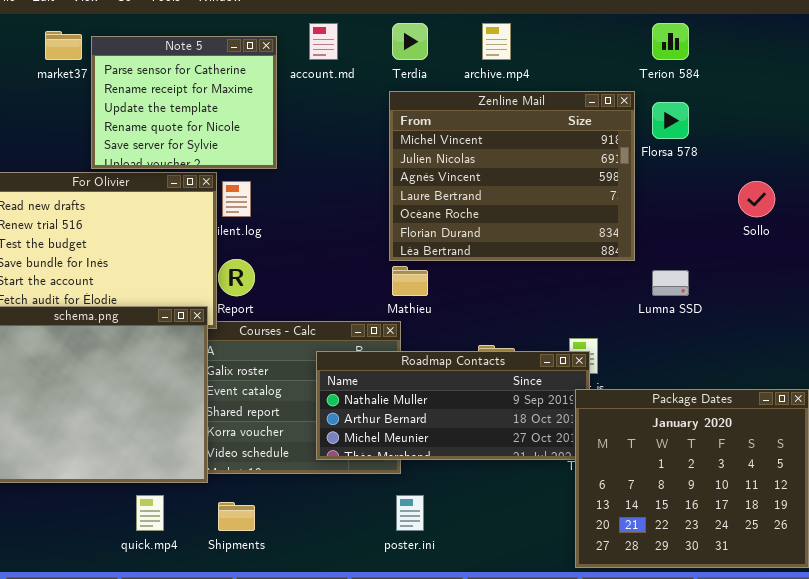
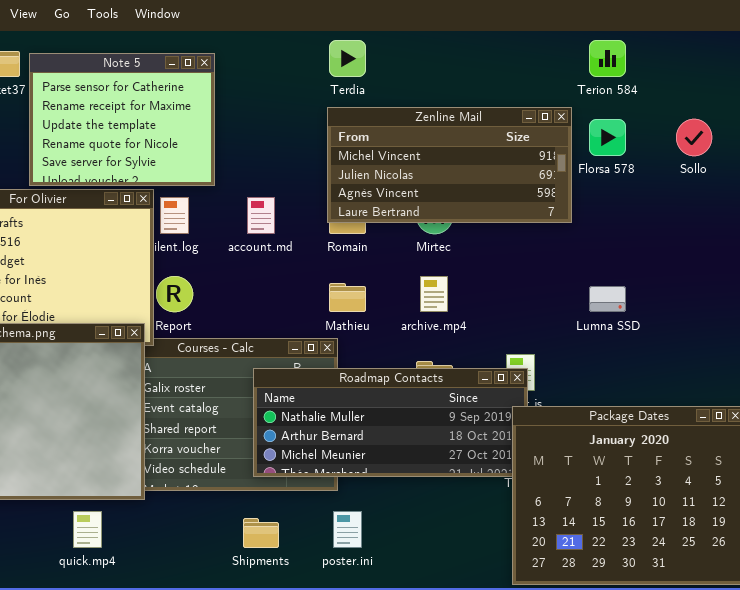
account.md: [309,23,338,60] -> [247,197,275,234], moved
archive.mp4: [482,23,511,60] -> [420,276,448,312], moved
Zenline Mail: [389,91,635,261] -> [327,107,572,223], resized
Sollo: [738,181,775,217] -> [676,119,712,156], moved
Shipments: [218,502,255,531] -> [243,518,279,548], moved

